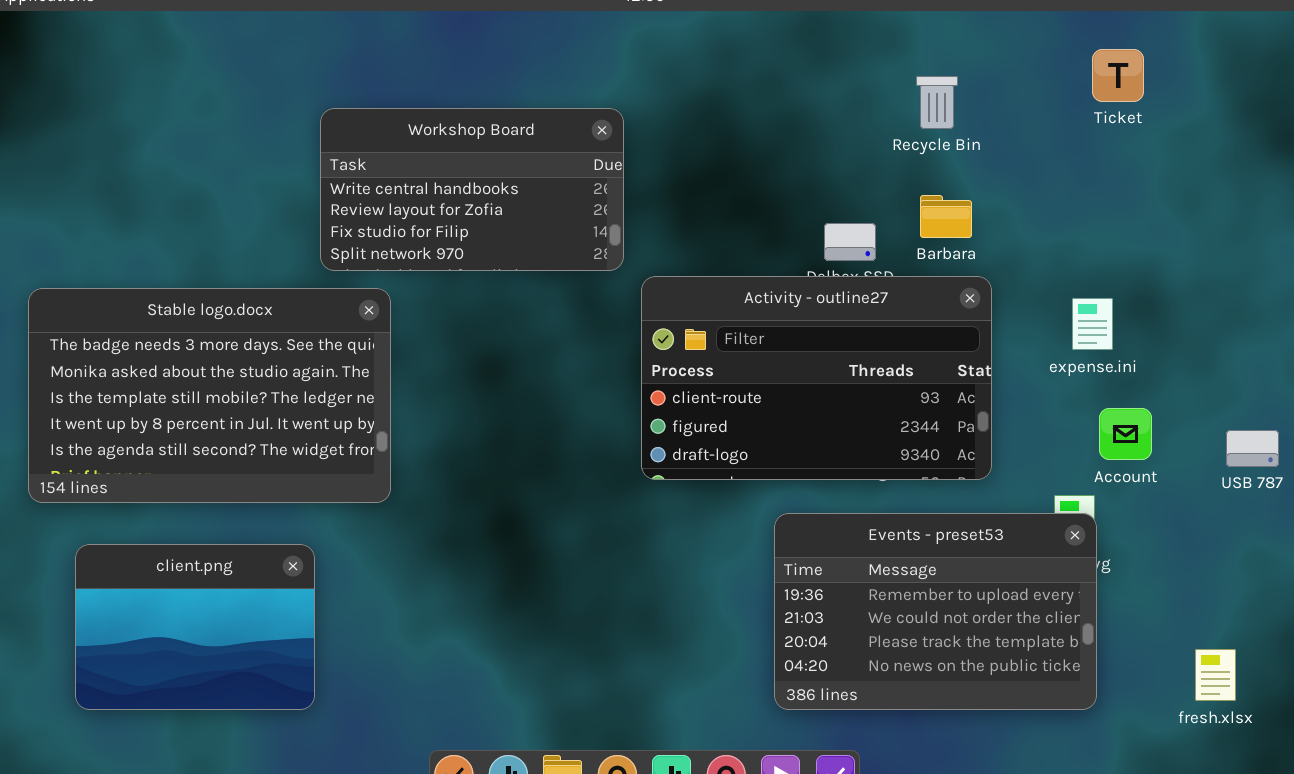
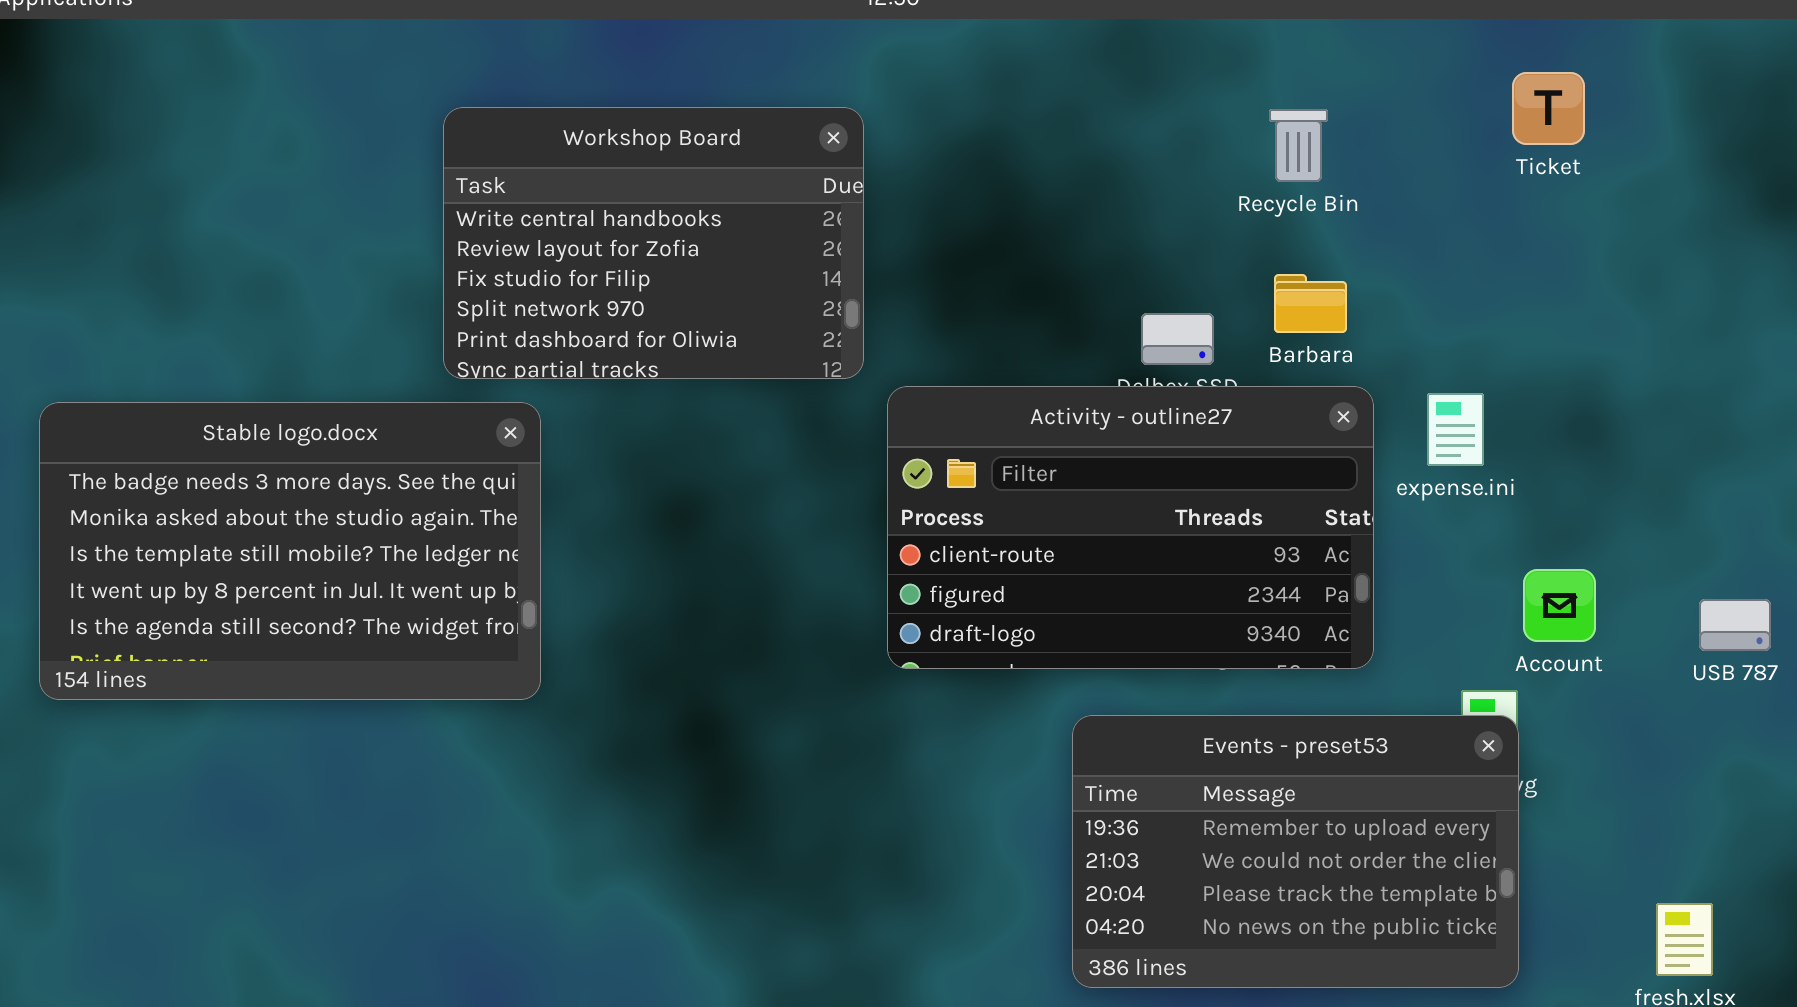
Workshop Board: [320,108,624,271] -> [443,107,864,379], resized
expense.ini: [1072,298,1113,350] -> [1427,393,1484,466], moved
client.png: [75,544,315,710] -> none, closed

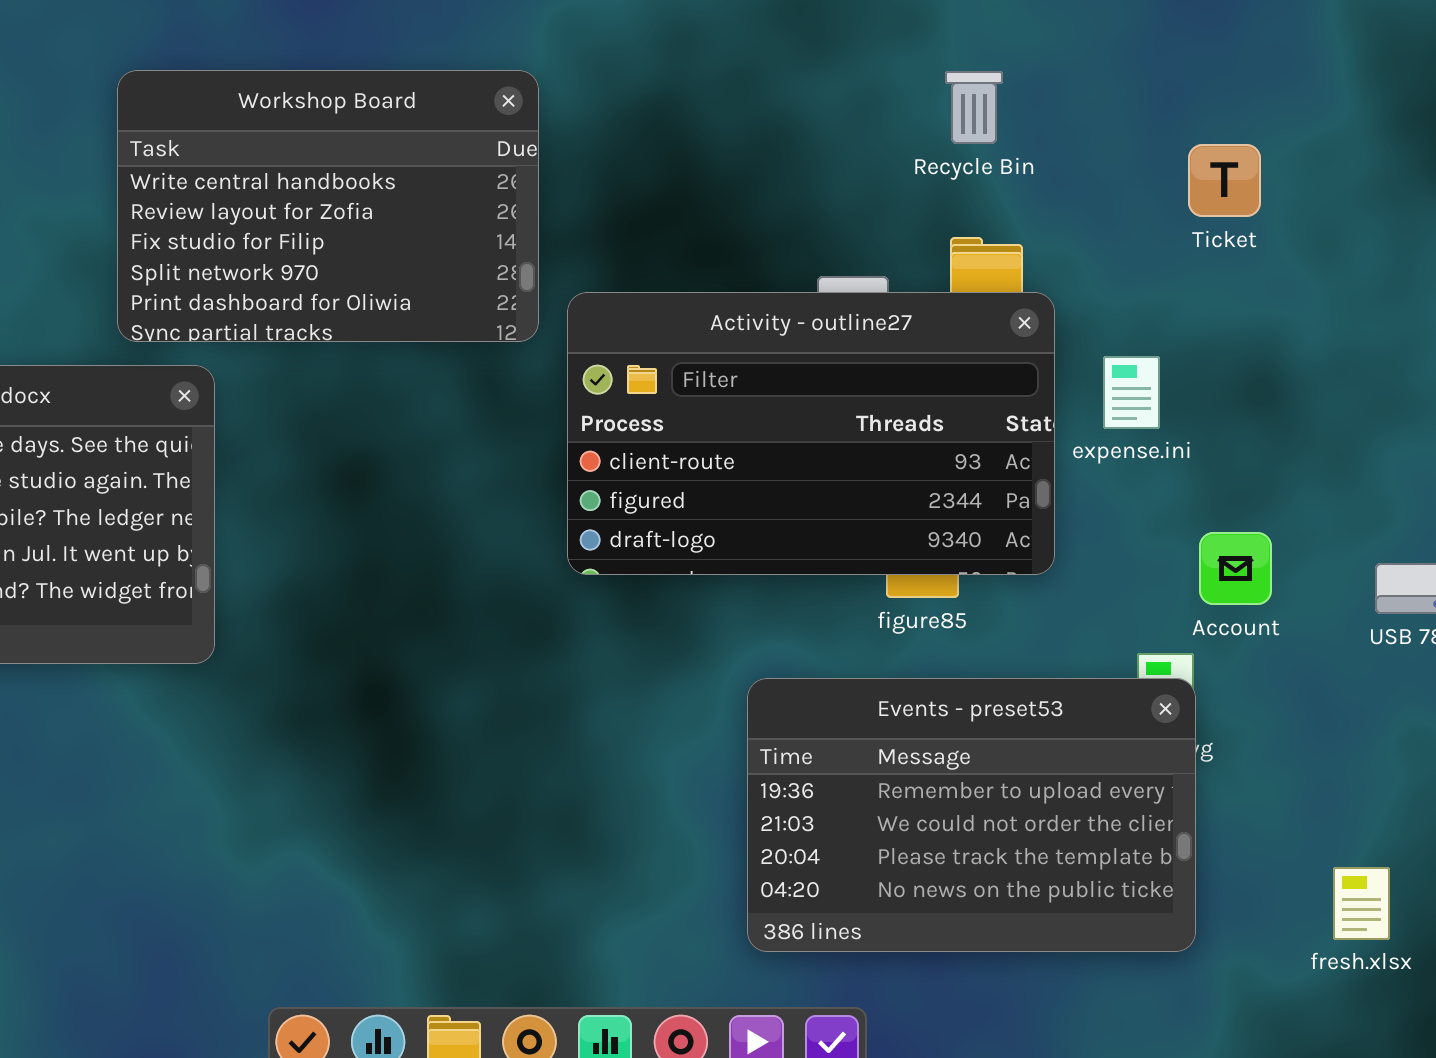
Ticket: [1512,72,1585,145] -> [1188,144,1261,217], moved
Activity - outline27: [887,386,1374,669] -> [567,292,1055,575], moved

